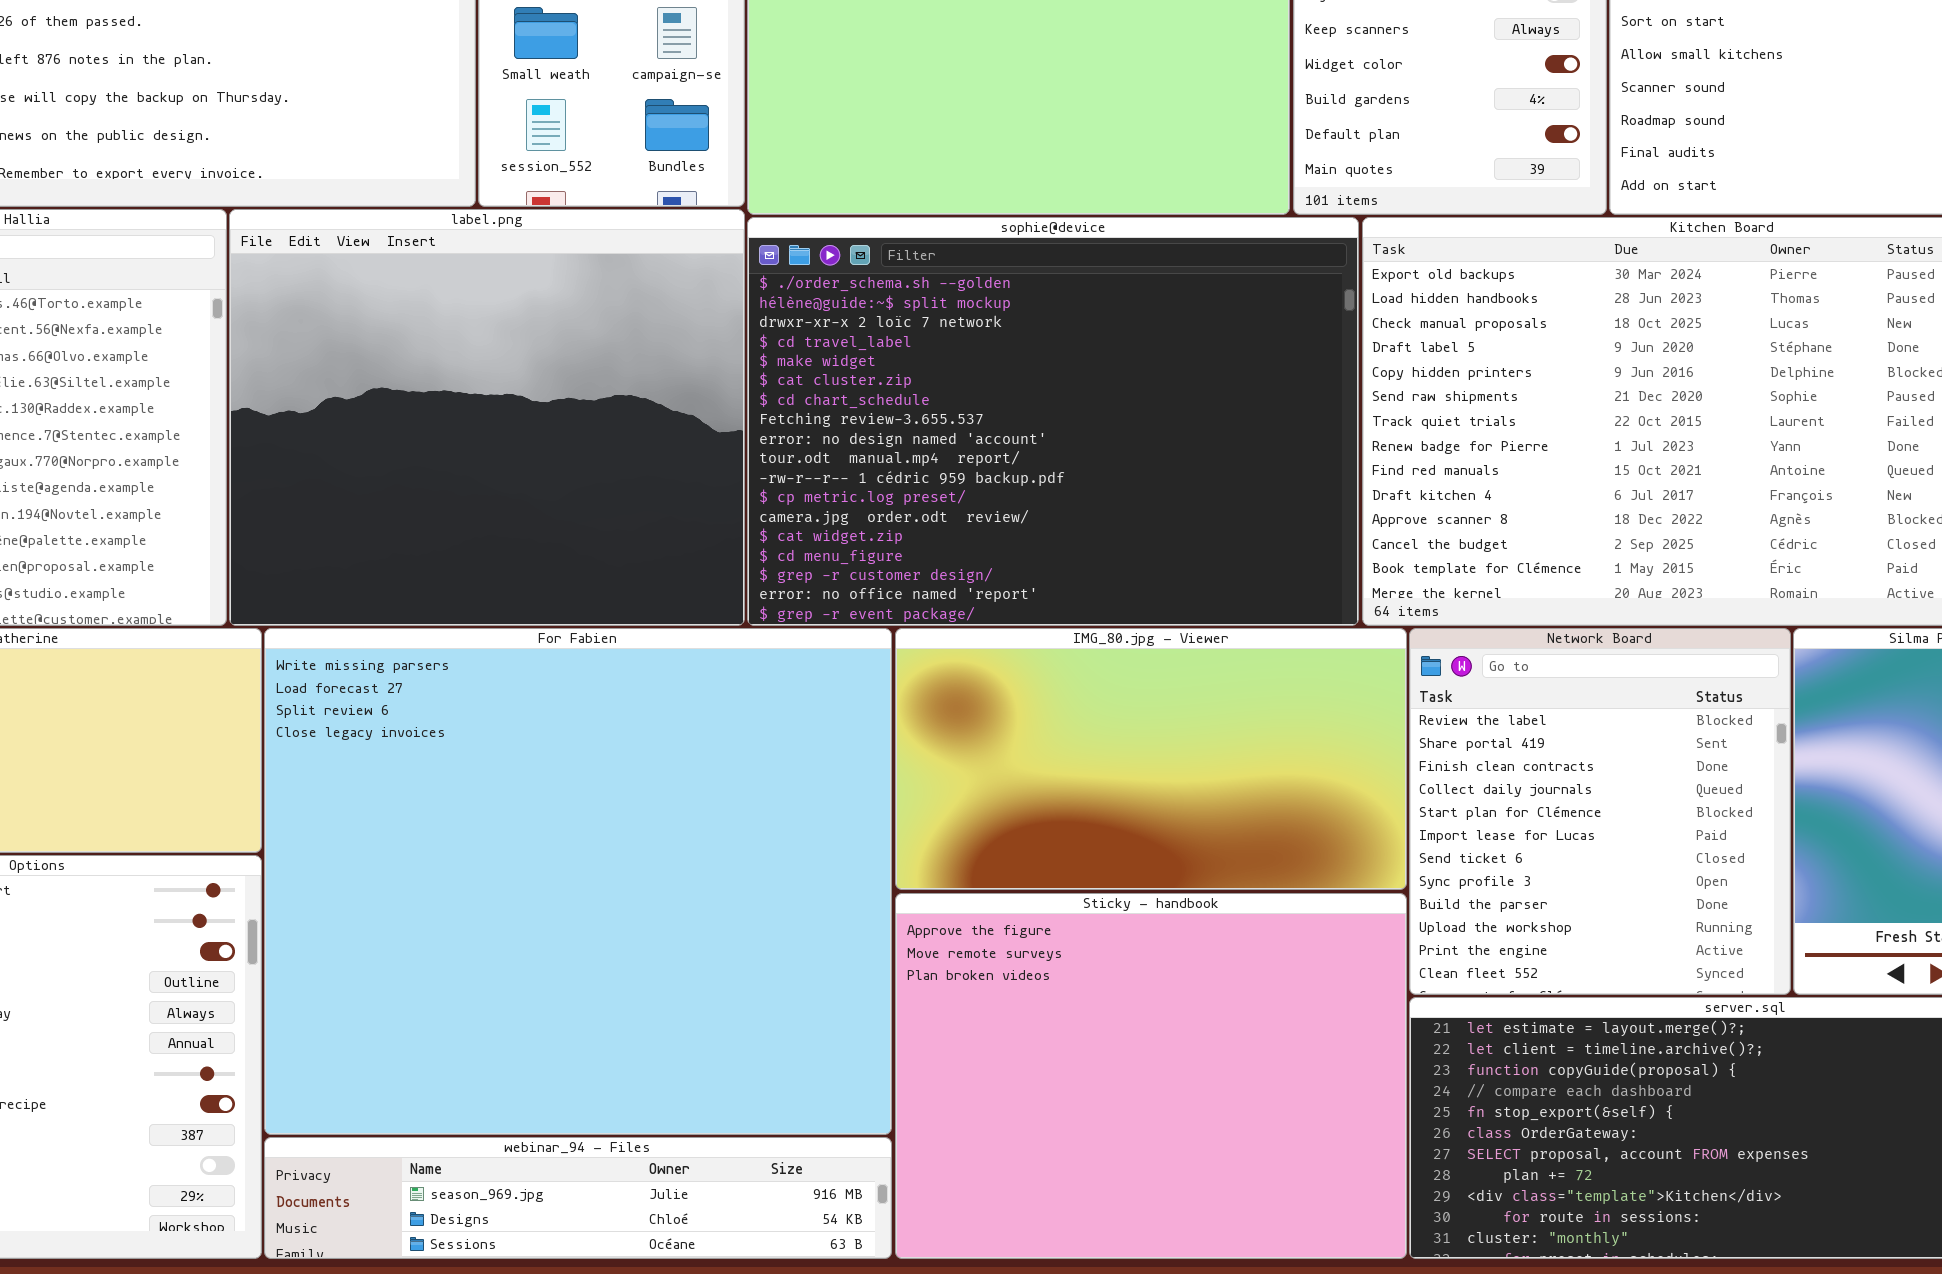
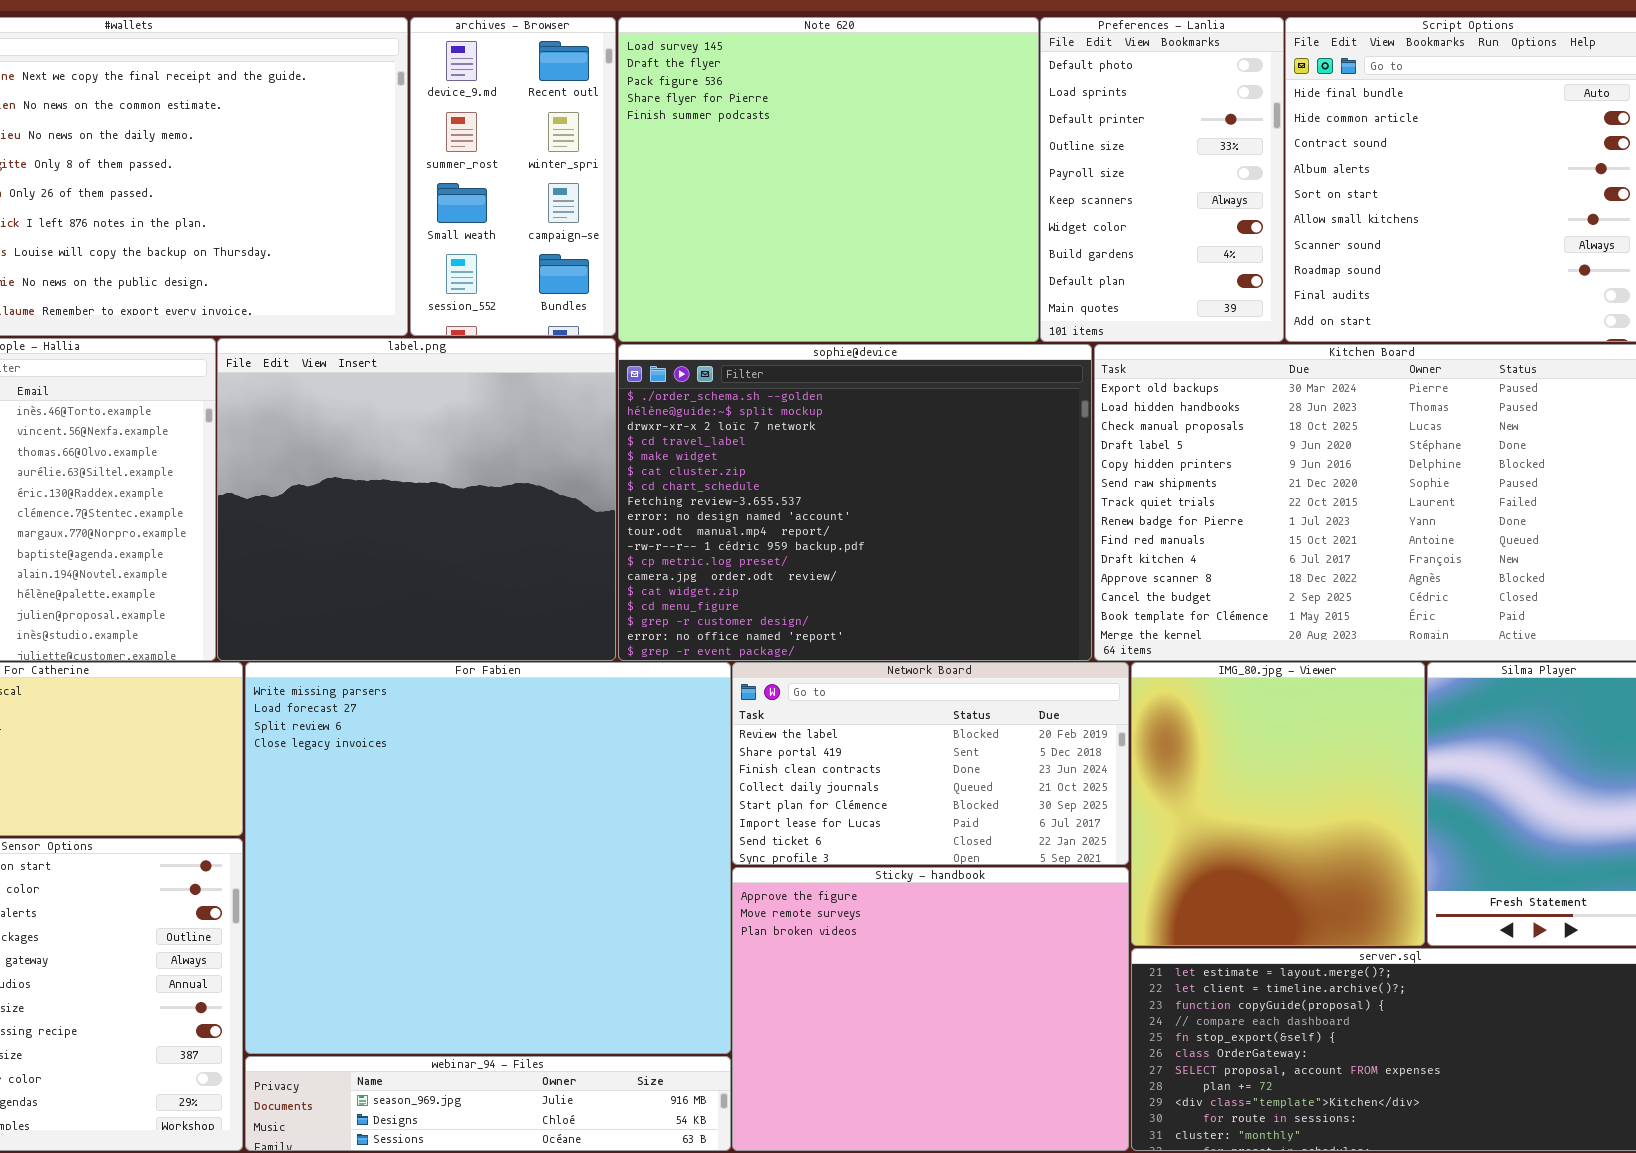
IMG_80.jpg - Viewer: [895,628,1407,890] -> [1131,662,1425,946], moved, resized
Network Board: [1409,628,1791,995] -> [732,662,1129,865], moved, resized

